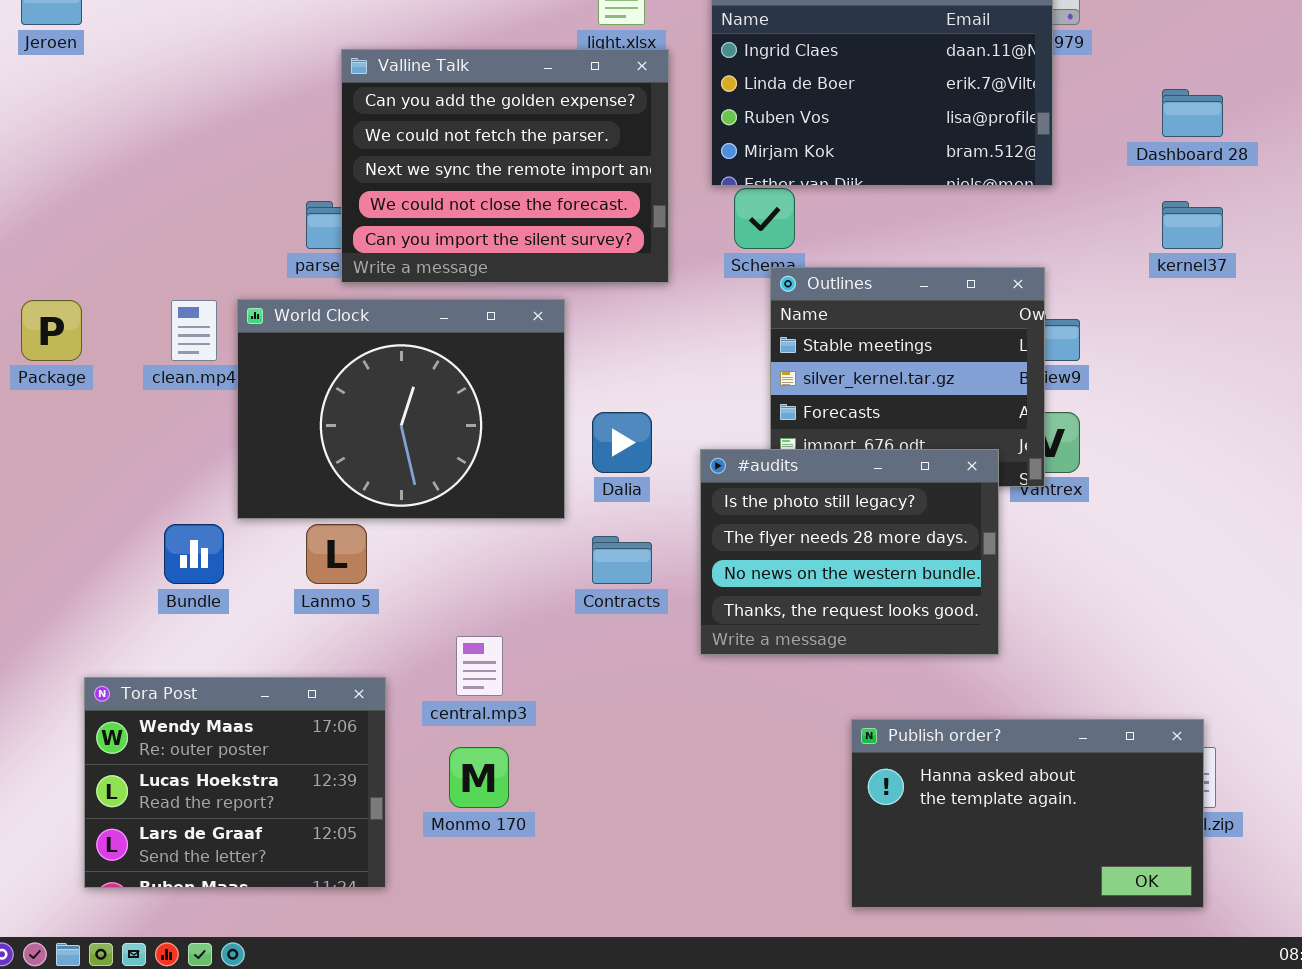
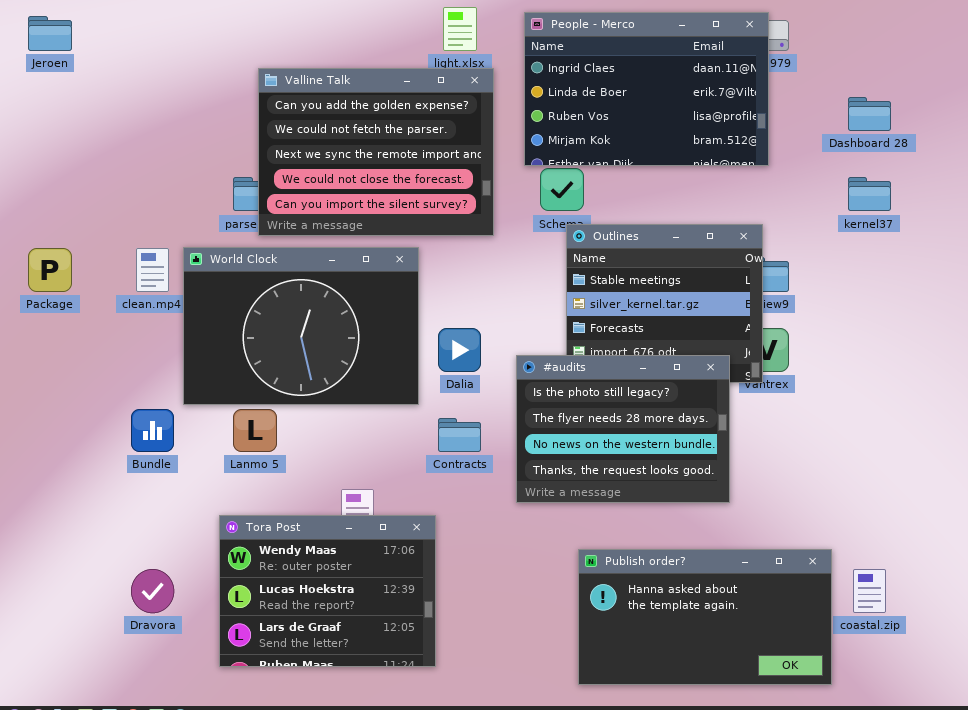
Tora Post: [84,677,386,888] -> [219,515,436,667], moved
Publish order?: [851,719,1204,908] -> [578,549,832,685], moved

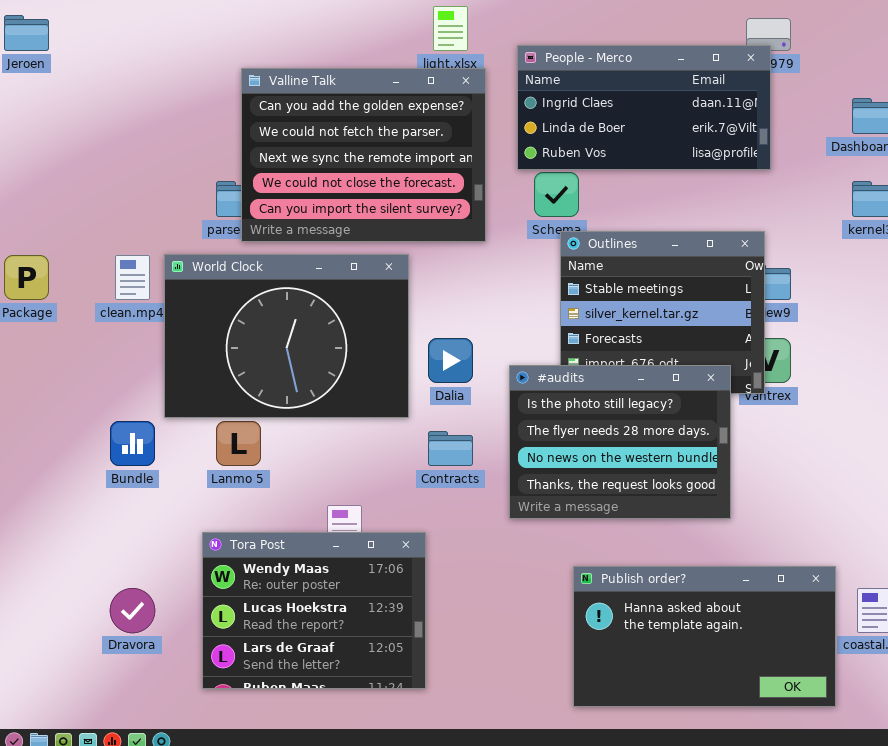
People - Merco: [524,12,769,166] -> [517,45,771,170], resized

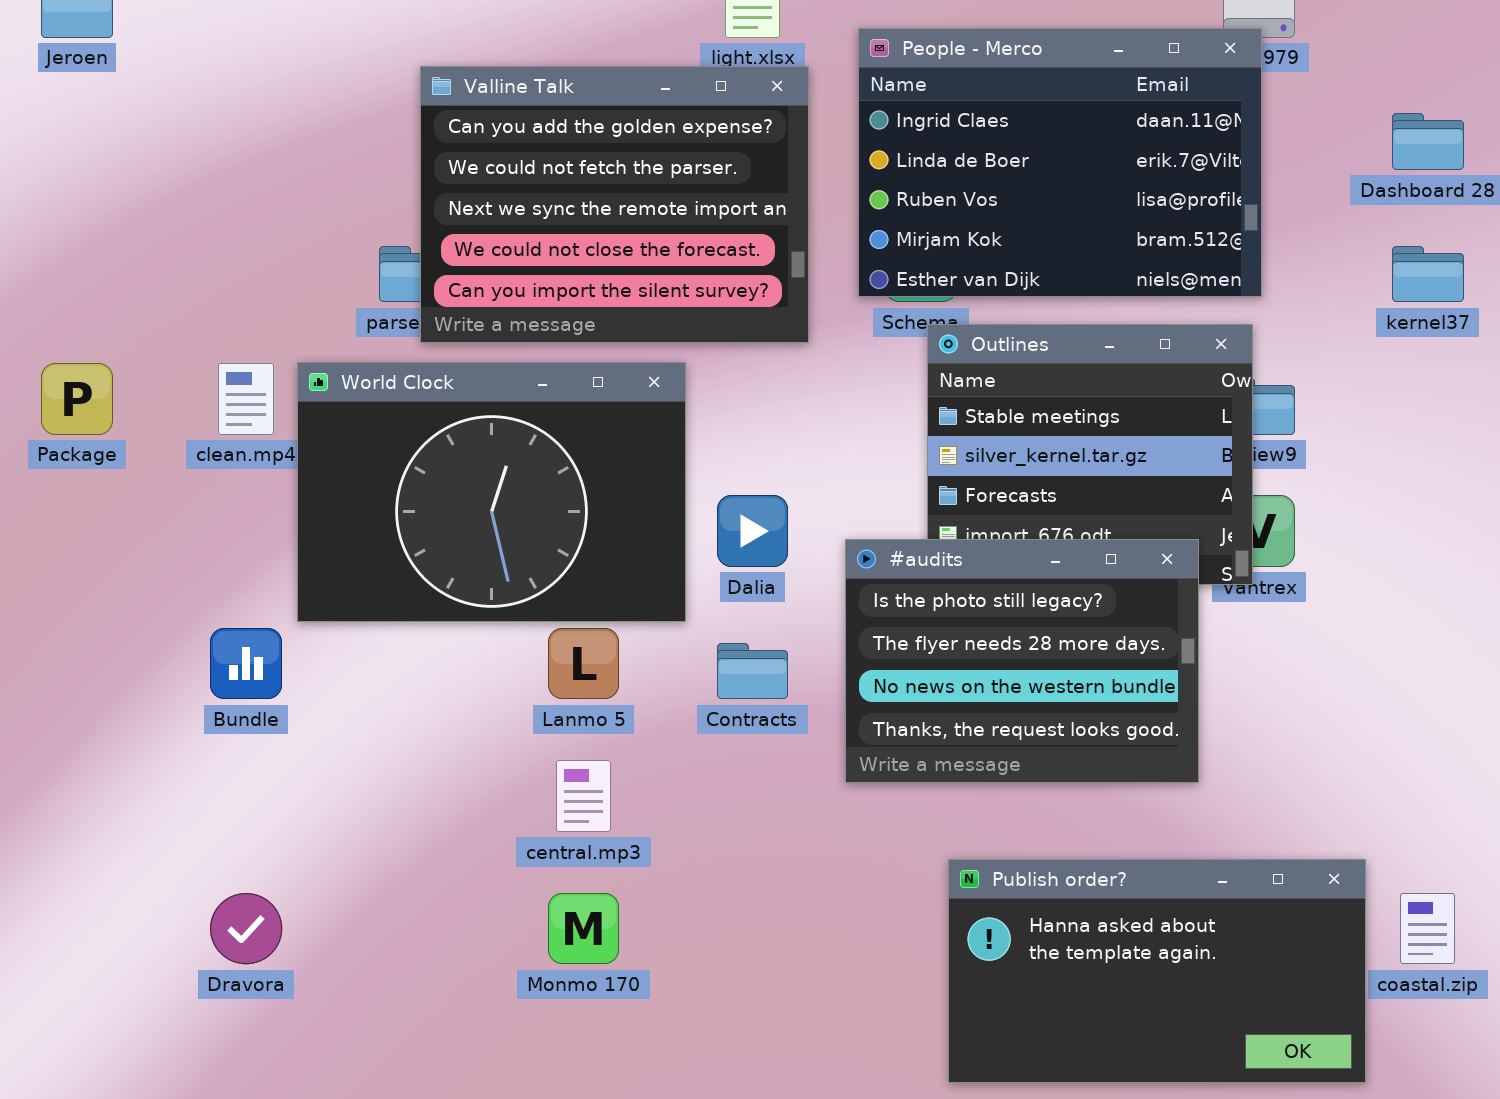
People - Merco: [517,45,771,170] -> [858,28,1262,297], resized
Lanmo 5: [216,421,261,466] -> [548,628,619,699], moved
Tora Post: [202,532,426,689] -> none, closed

